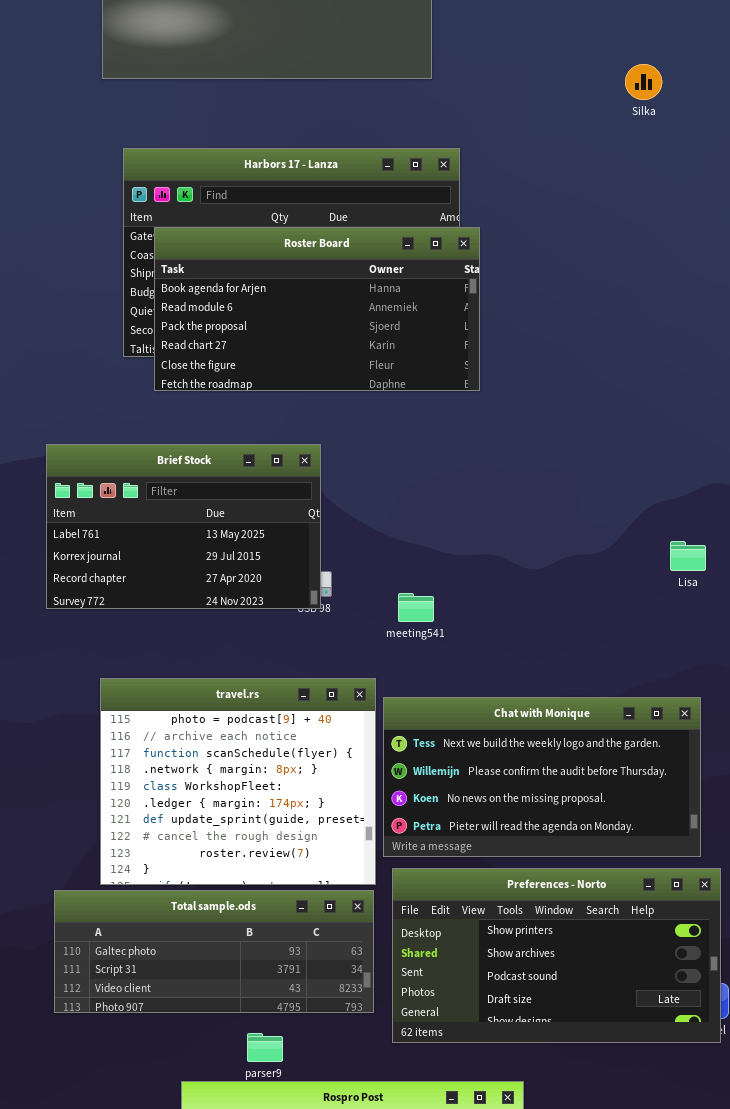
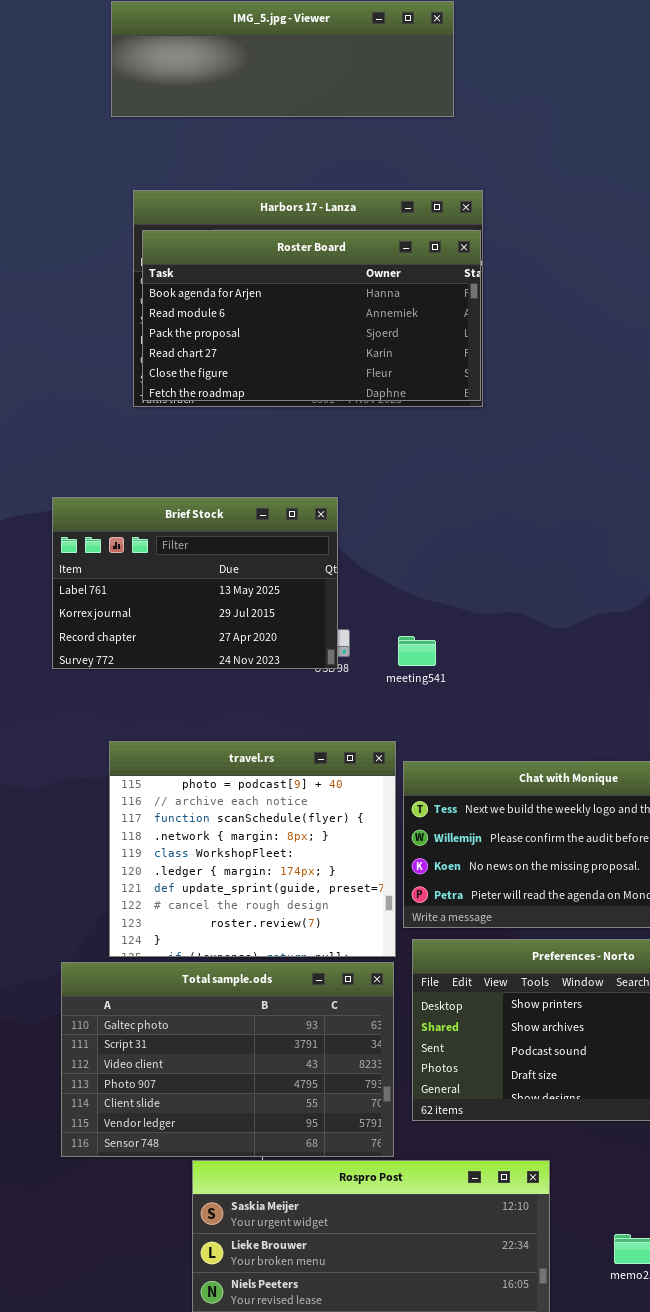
Roster Board: [154,227,480,391] -> [142,230,481,401], moved
meeting541: [398,593,434,622] -> [398,636,436,666], moved
Total sample.ods: [54,890,374,1013] -> [61,962,394,1157], resized

